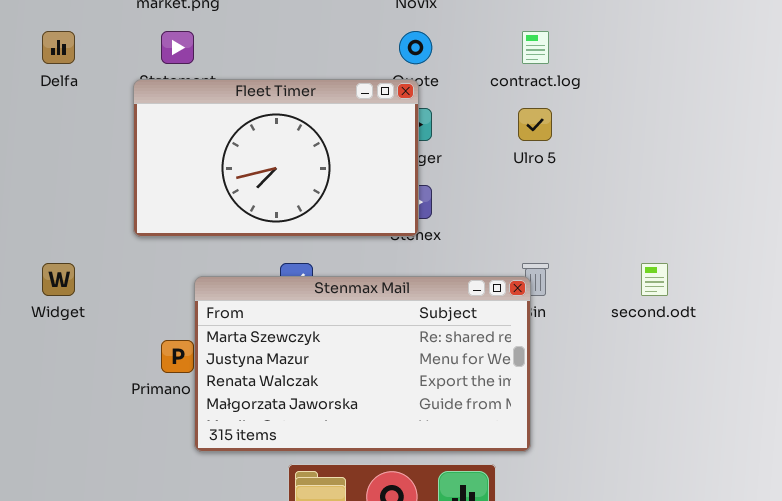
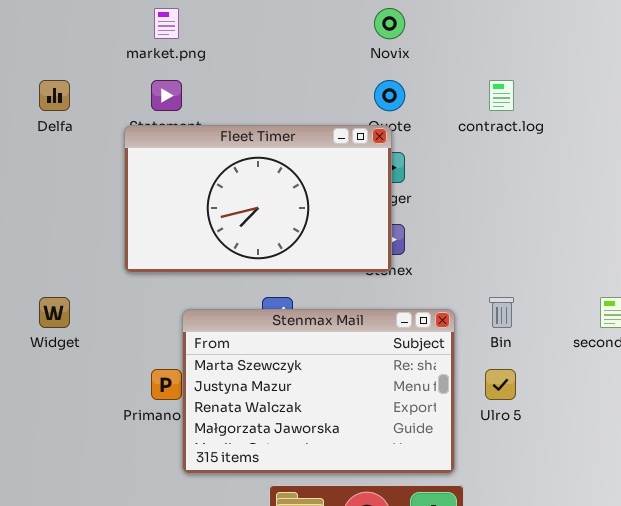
Ulro 5: [518,108,552,141] -> [485,369,516,400], moved
Stenmax Mail: [194,276,531,452] -> [182,309,455,474], resized

